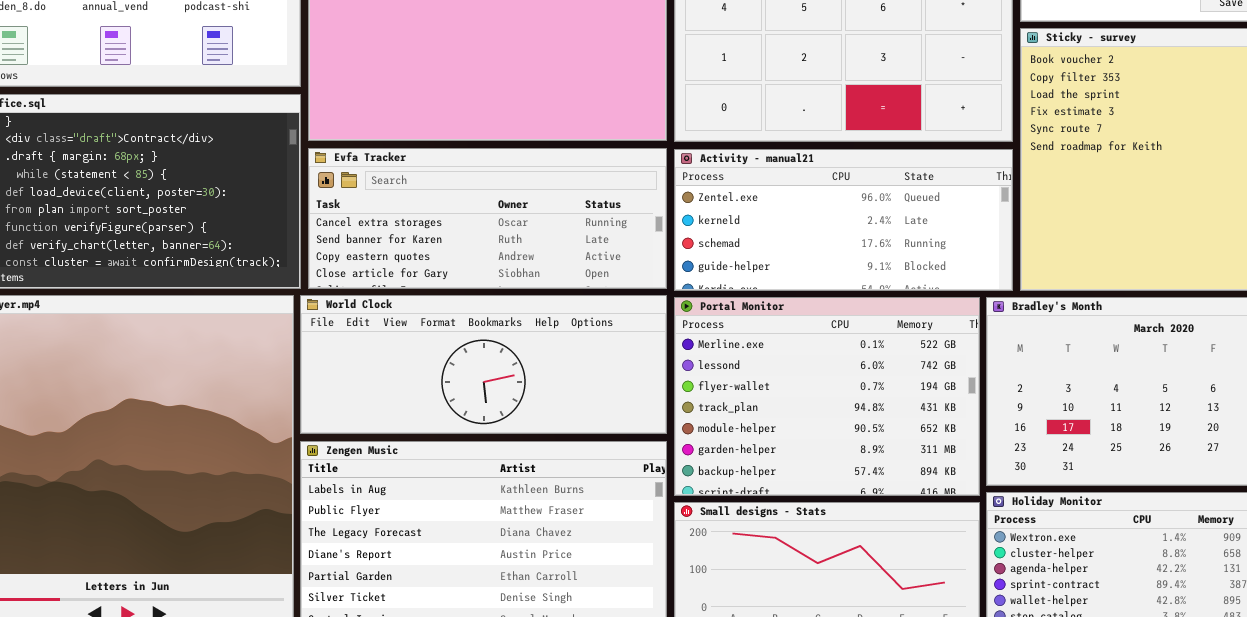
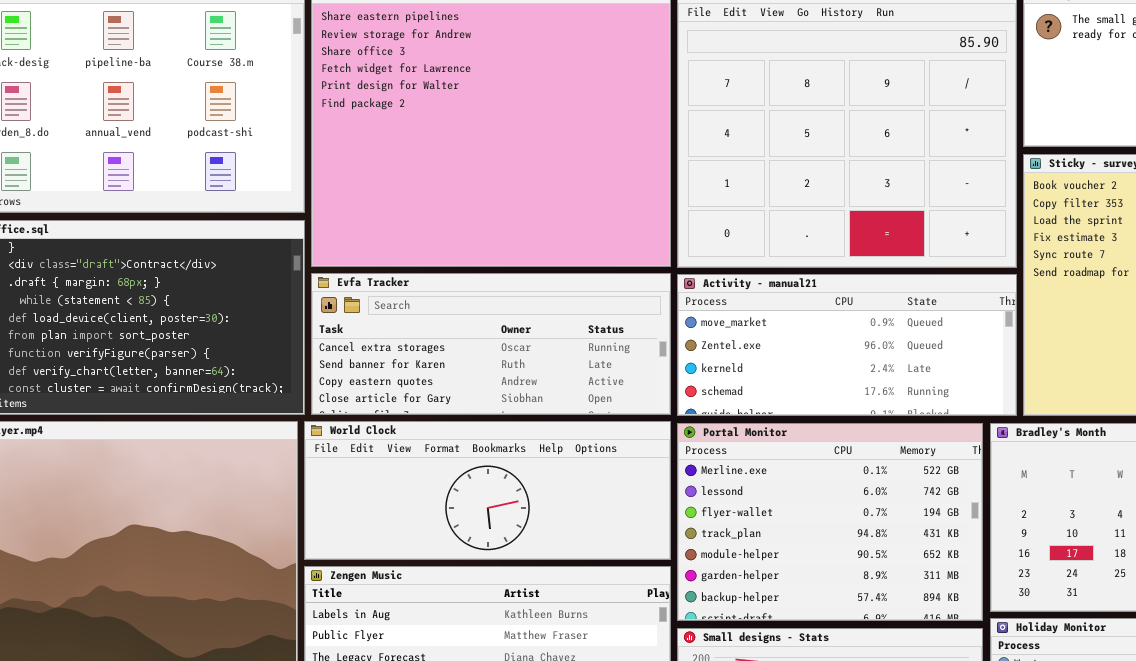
Activity - manual21: [674,149,1013,291] -> [677,274,1017,416], scrolled up 1 row

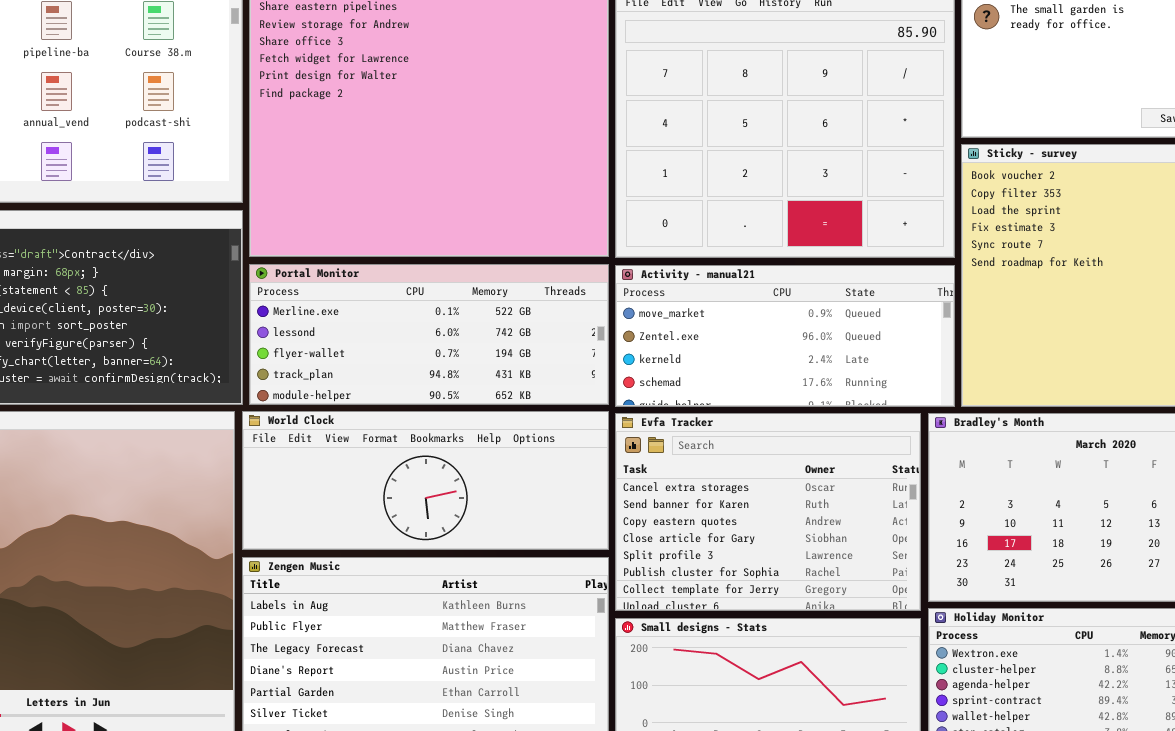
Evfa Tracker: [311,273,671,415] -> [615,413,921,611], moved, resized
Portal Monitor: [677,423,983,621] -> [249,264,609,405], moved, resized

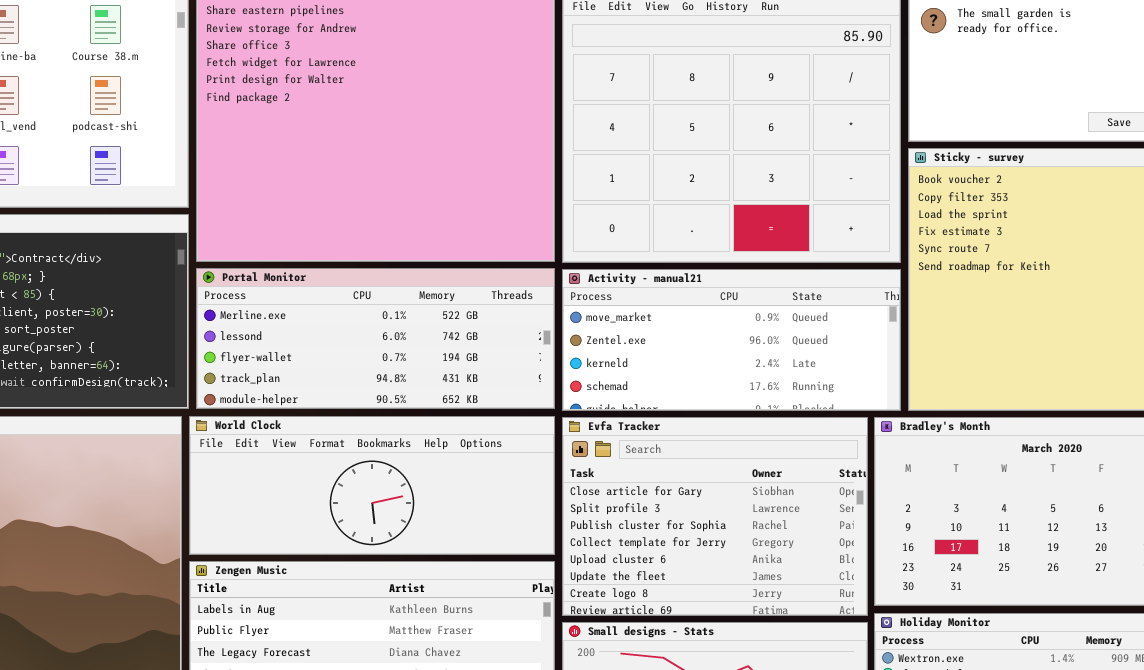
Evfa Tracker: [615,413,921,611] -> [562,417,868,616], scrolled down 3 rows

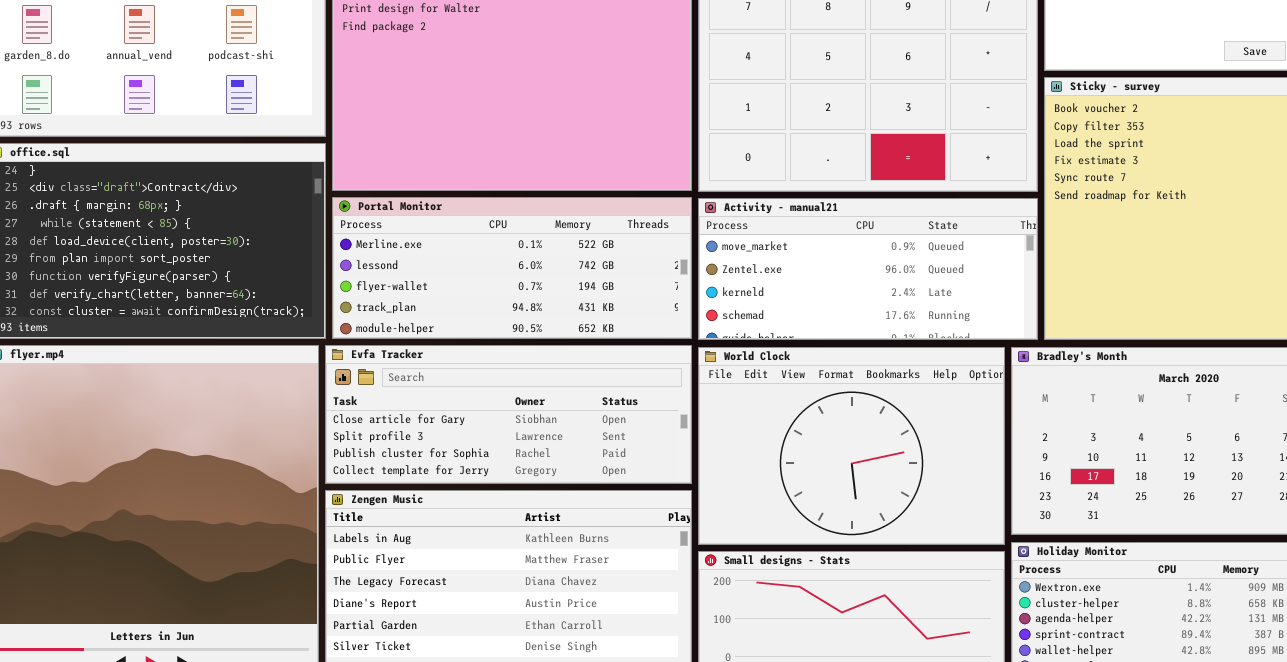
World Clock: [189,416,555,555] -> [698,347,1005,545], moved, resized
Evfa Tracker: [562,417,868,616] -> [325,345,692,484], moved, resized

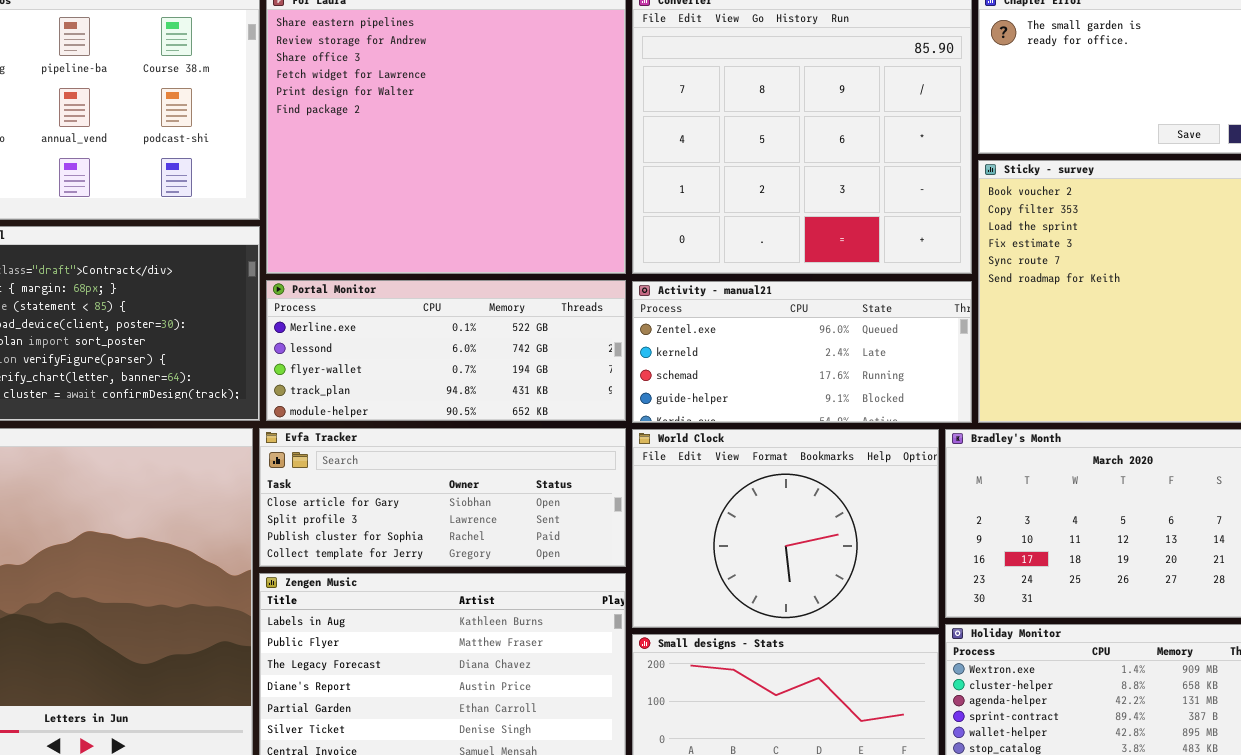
Activity - manual21: [698,198,1038,340] -> [632,281,972,423], scrolled down 1 row

